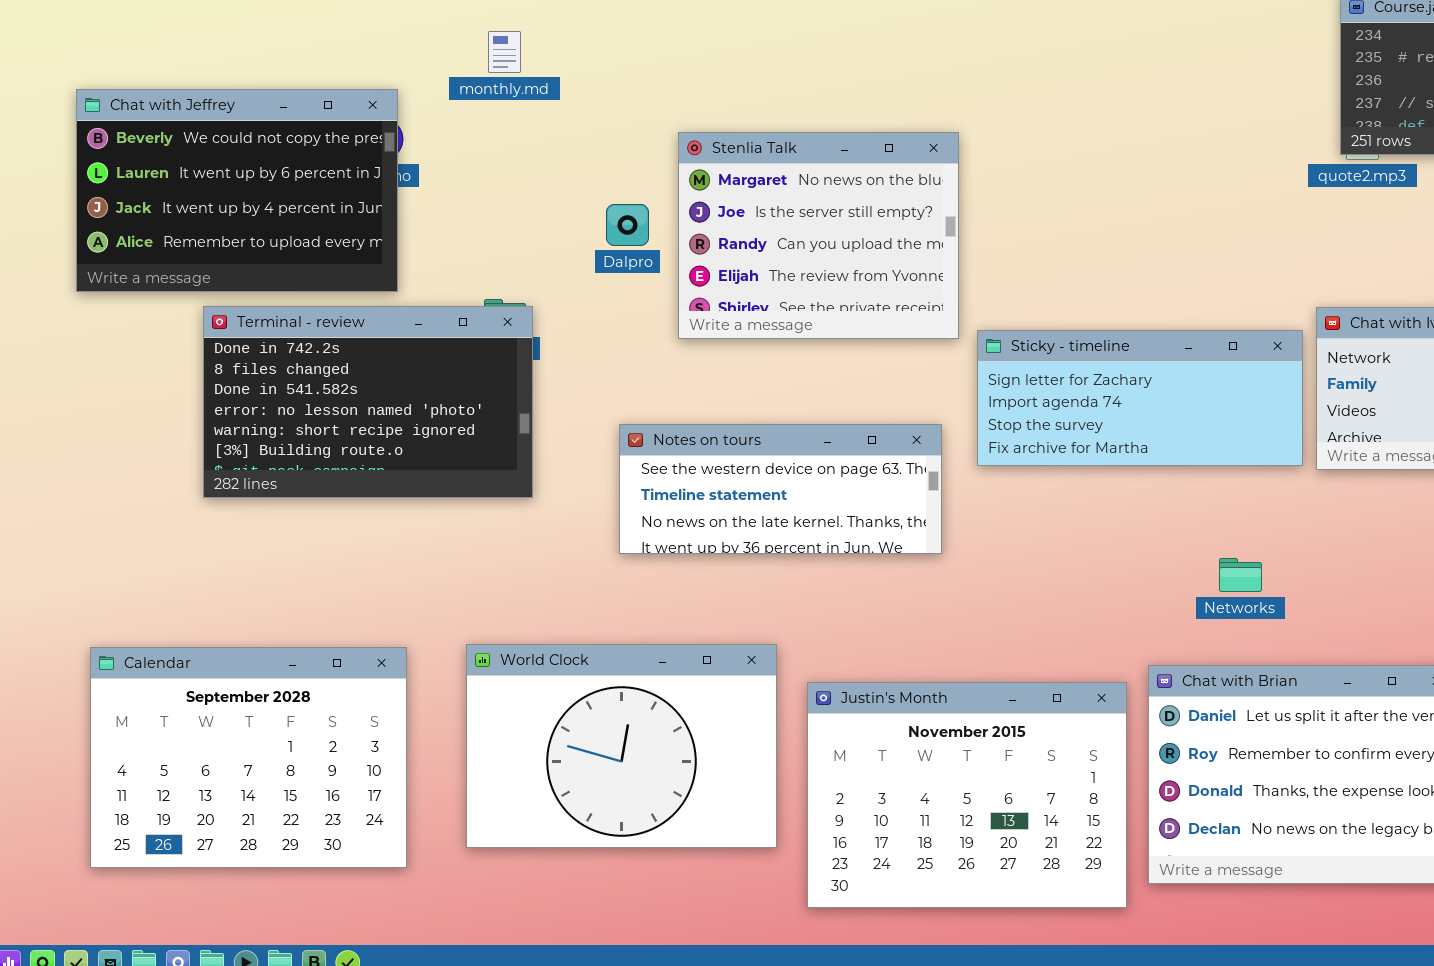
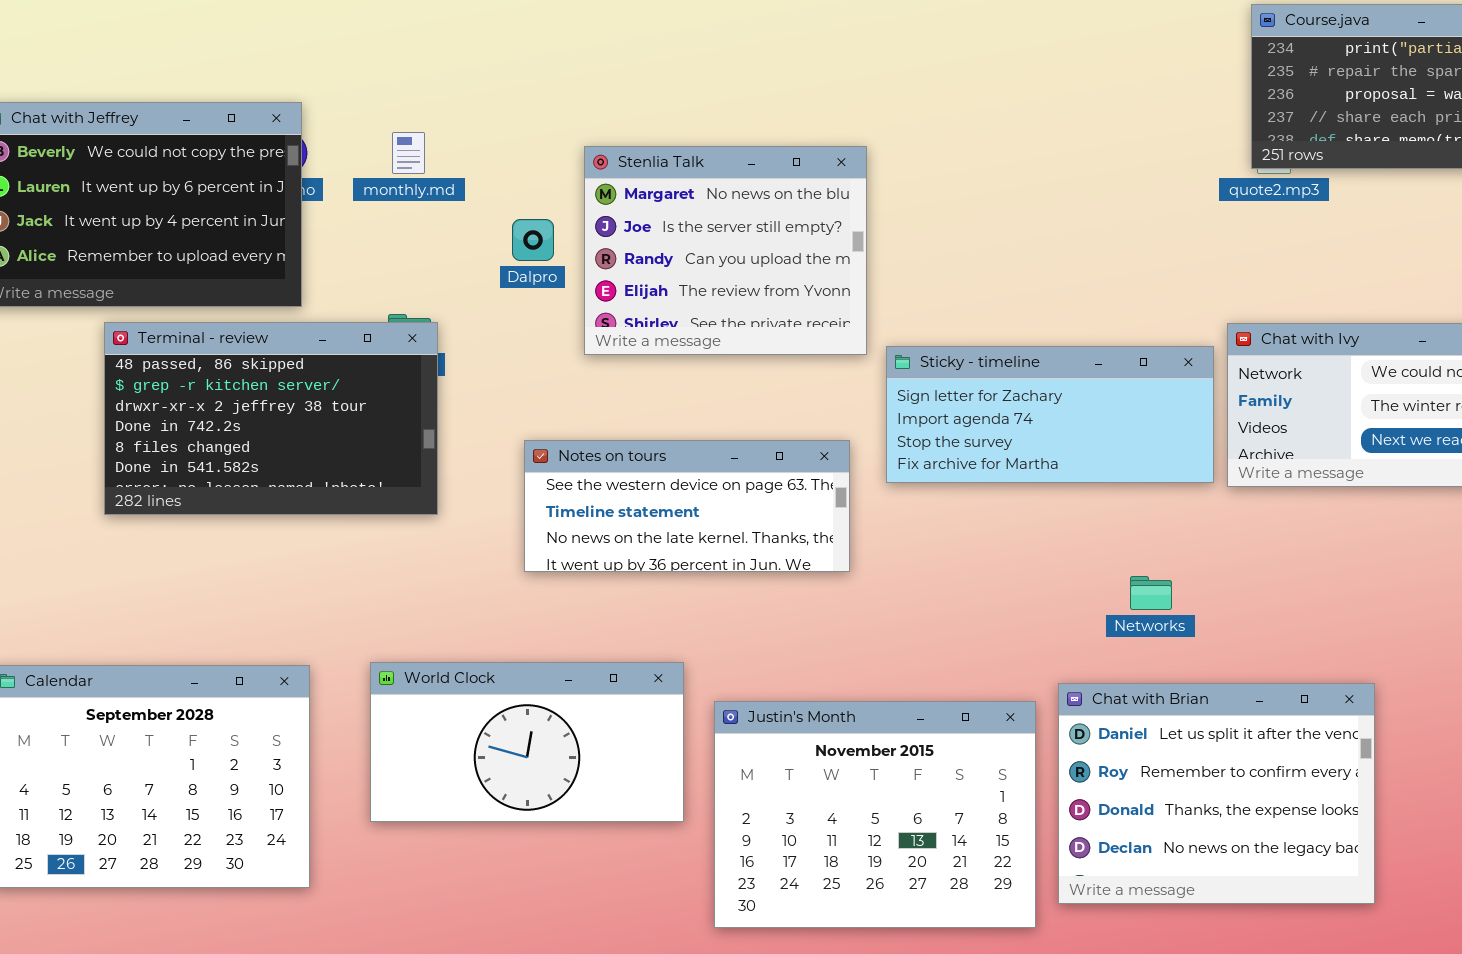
monthly.md: [488,31,521,73] -> [392,132,425,174], moved
Terminal - review: [203,306,533,498] -> [104,322,438,515], scrolled up 3 rows
World Clock: [466,644,777,848] -> [370,662,684,822], resized

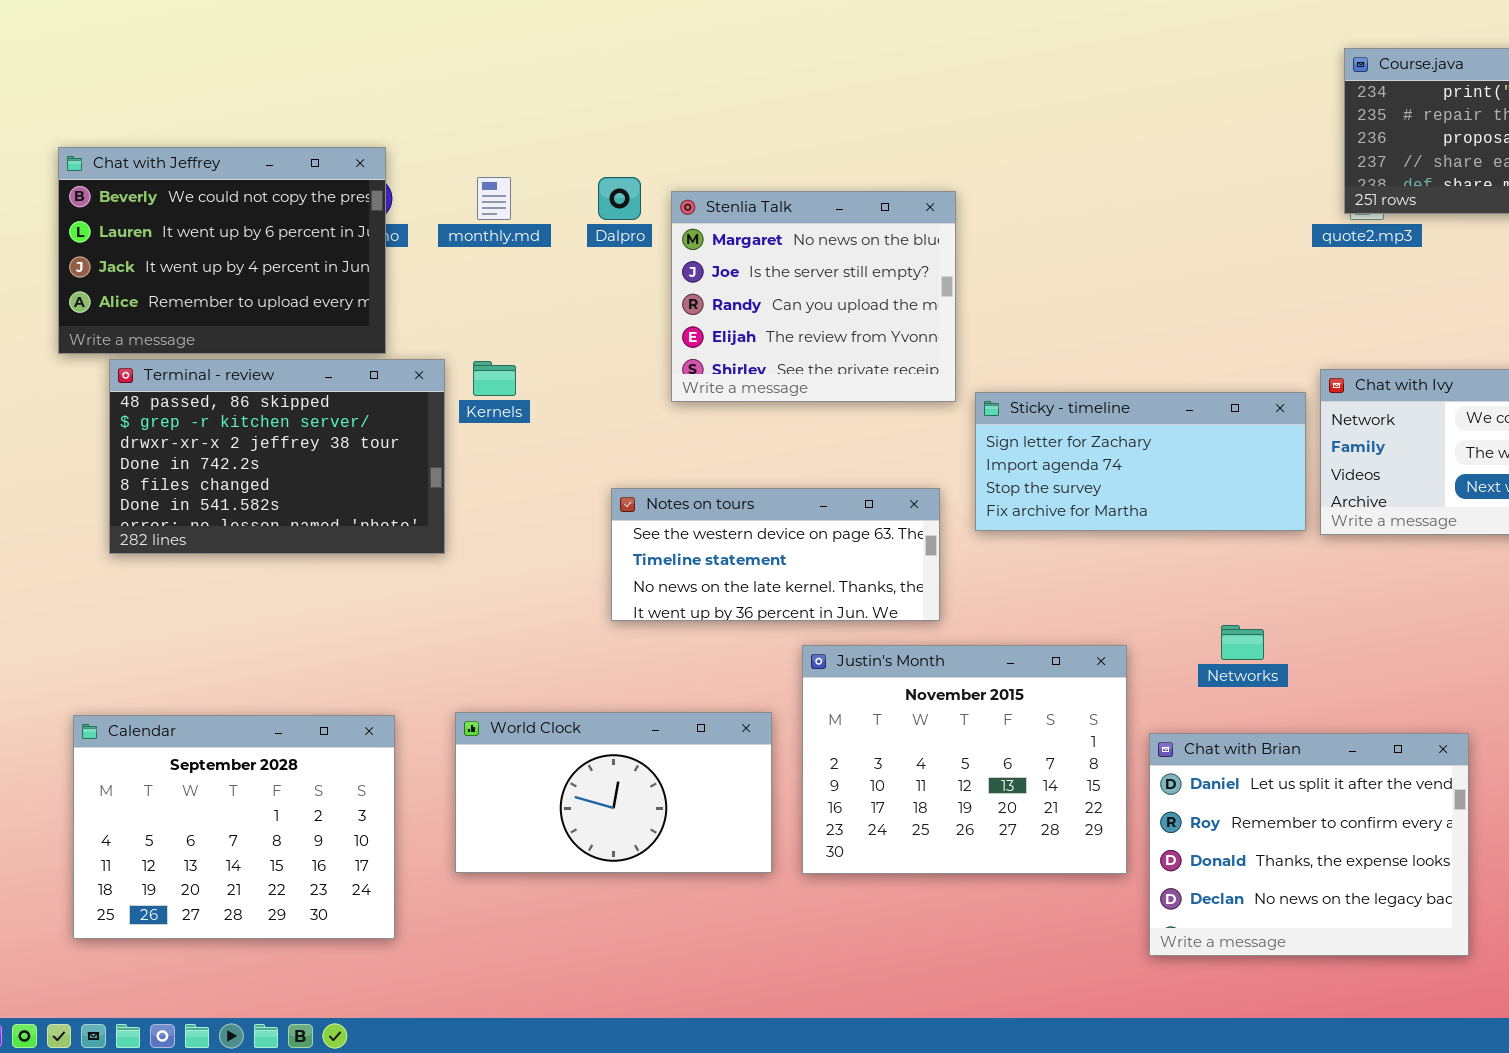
Dalpro: [512,219,554,261] -> [598,177,641,220], moved
Terminal - review: [104,322,438,515] -> [109,359,445,554], moved
Justin's Month: [714,701,1036,928] -> [802,645,1127,874], moved

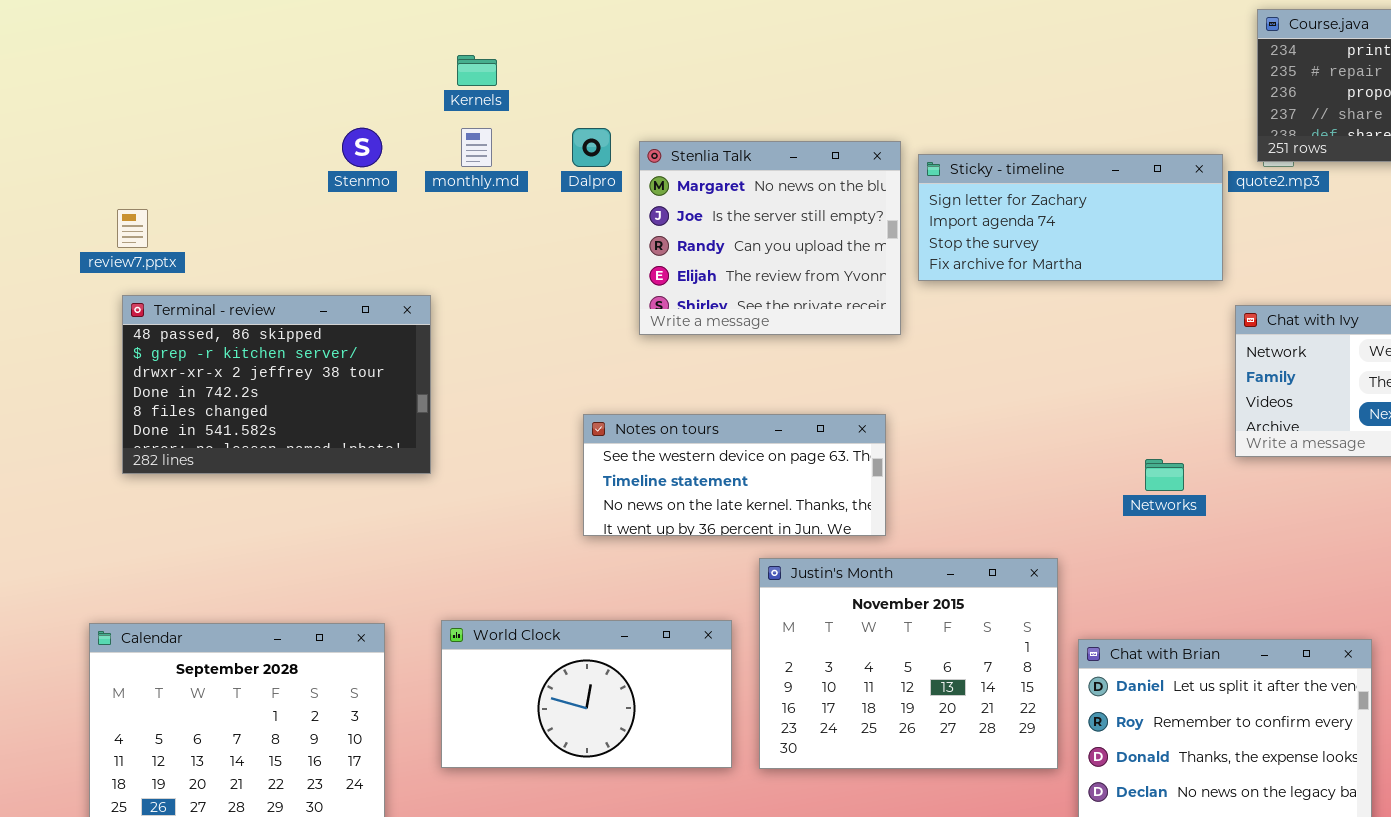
Chat with Jeffrey: [58,147,386,354] -> none, closed
Kernels: [473,361,516,396] -> [457,55,497,86], moved
Sticky - timeline: [975,392,1306,531] -> [918,154,1223,281], moved
Networks: [1221,625,1264,660] -> [1145,459,1184,491], moved

